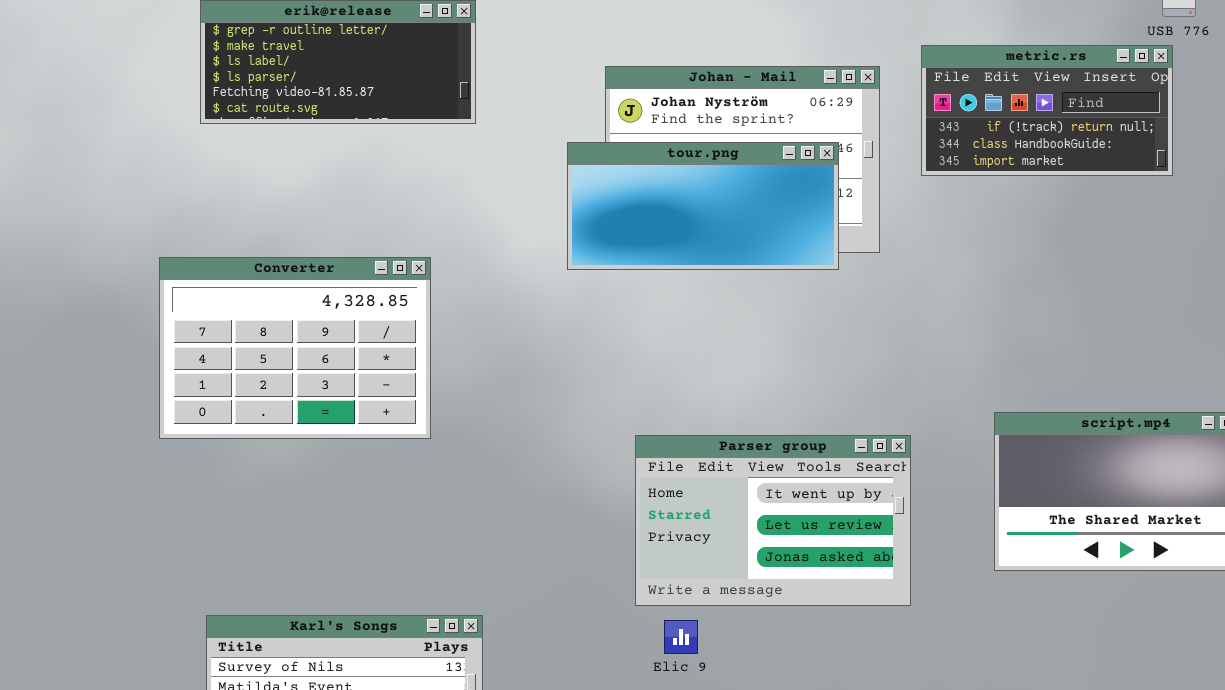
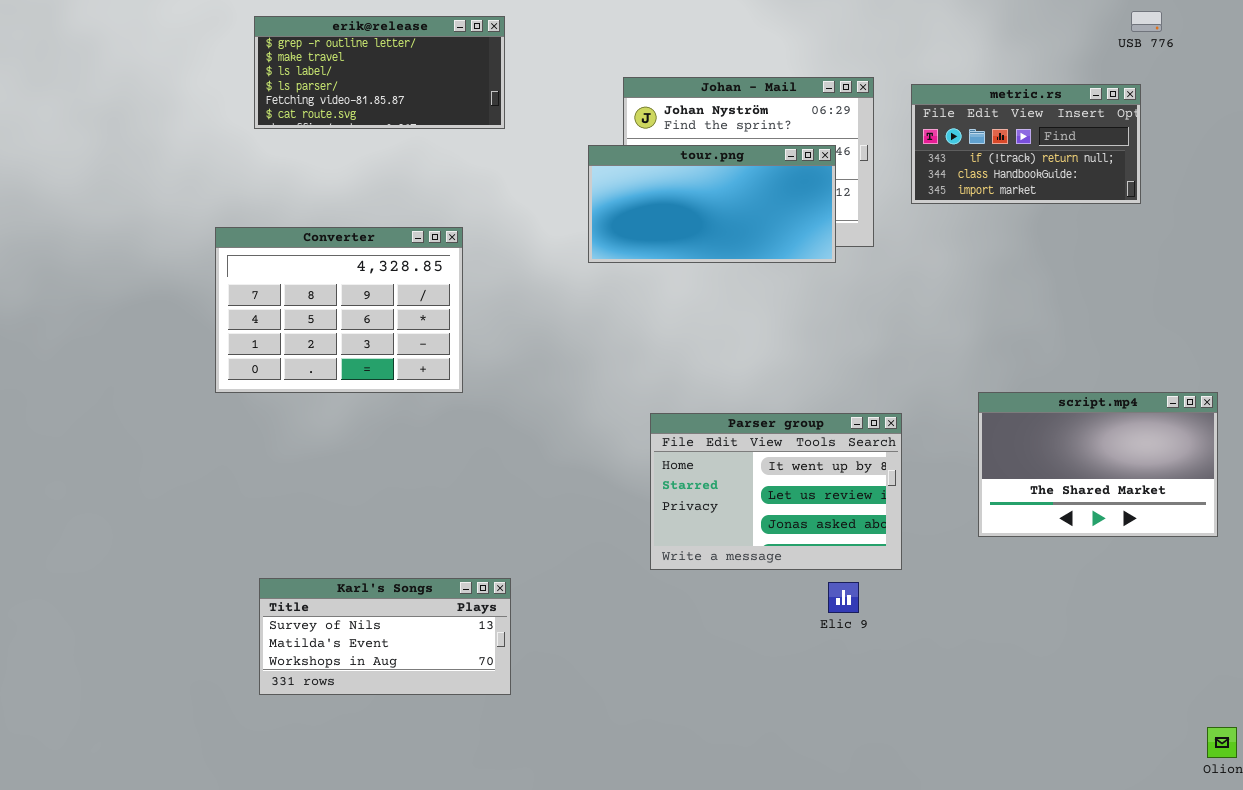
metric.rs: [921,45,1173,176] -> [911,84,1141,204], moved
Converter: [159,257,431,439] -> [215,227,463,393], moved
Elic 9: [664,620,698,654] -> [828,582,859,613], moved

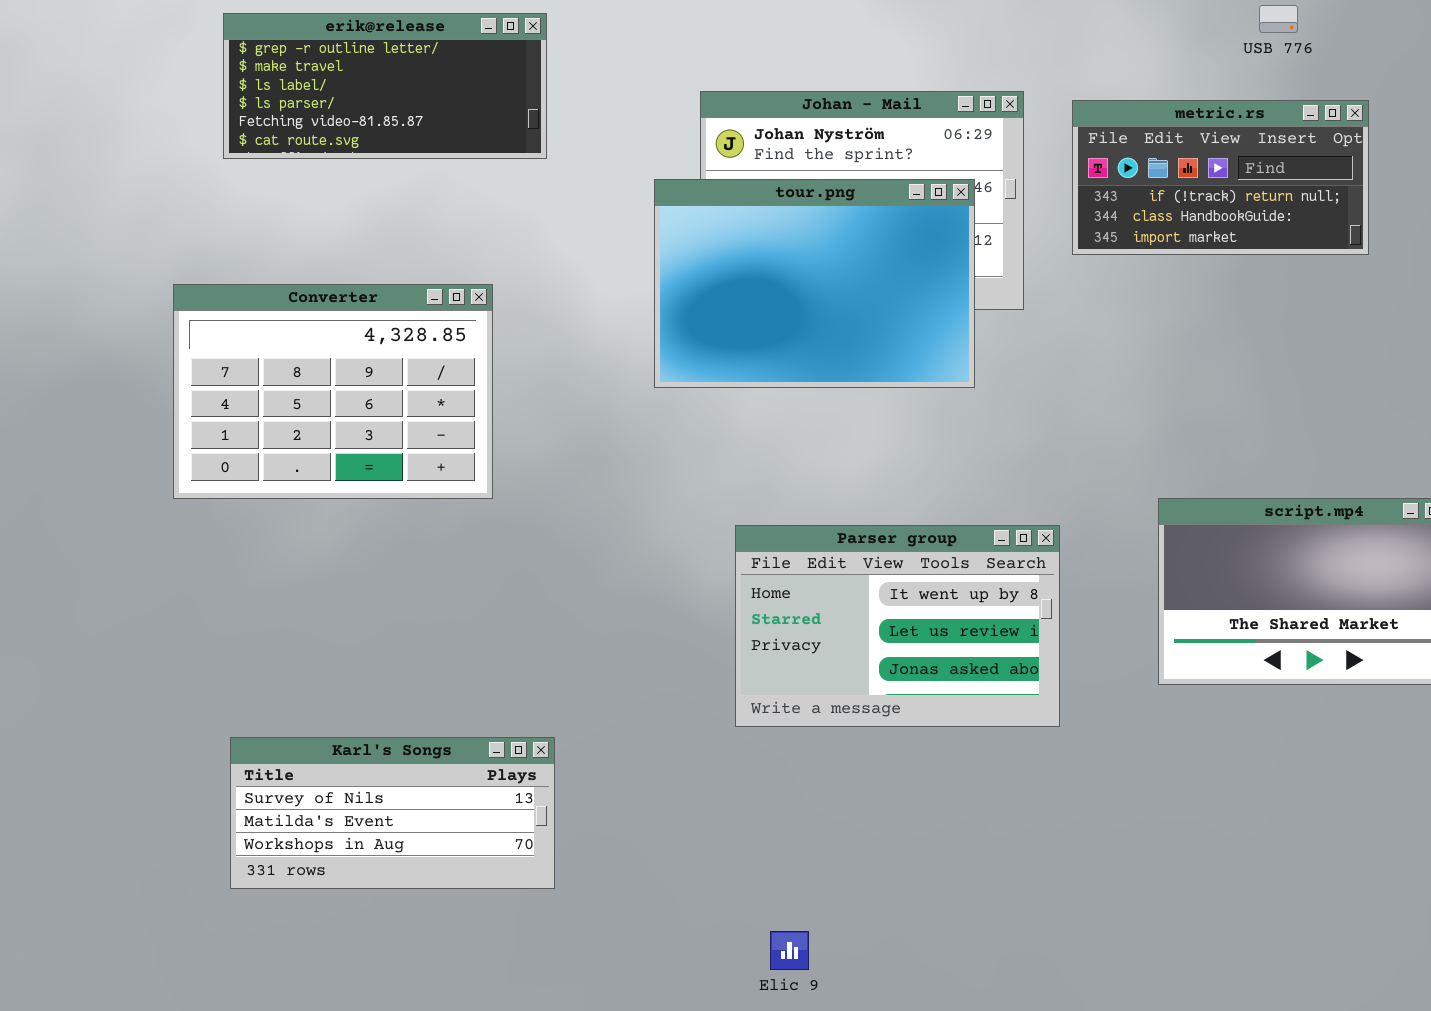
USB 776: [1131,11,1162,32] -> [1259,5,1298,33], moved
tour.png: [588,145,836,263] -> [654,179,975,388], resized
Elic 9: [828,582,859,613] -> [770,931,809,970], moved

